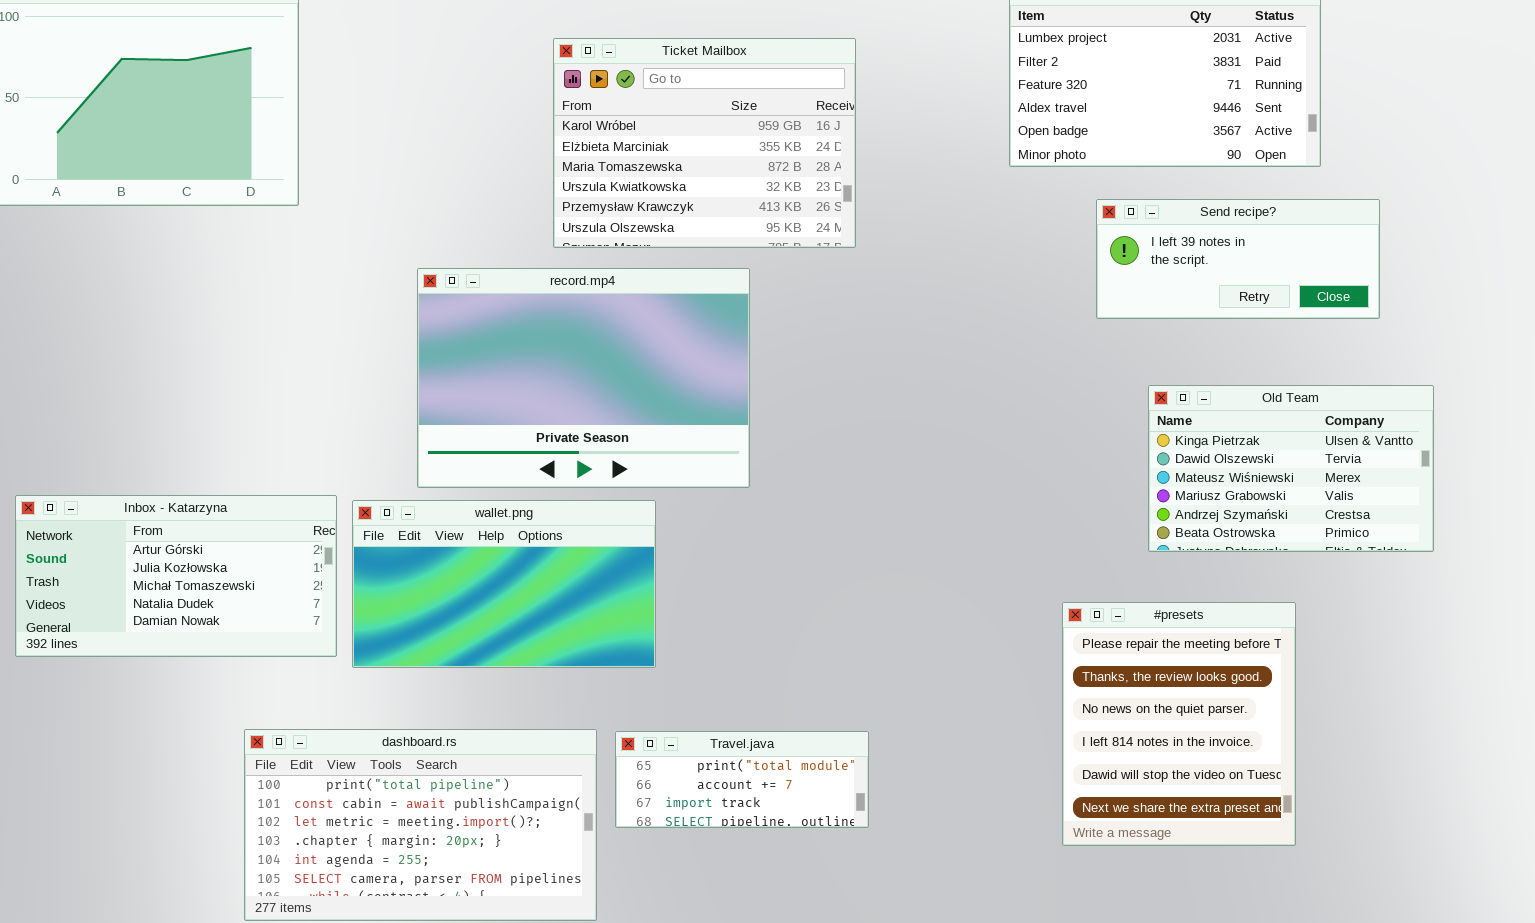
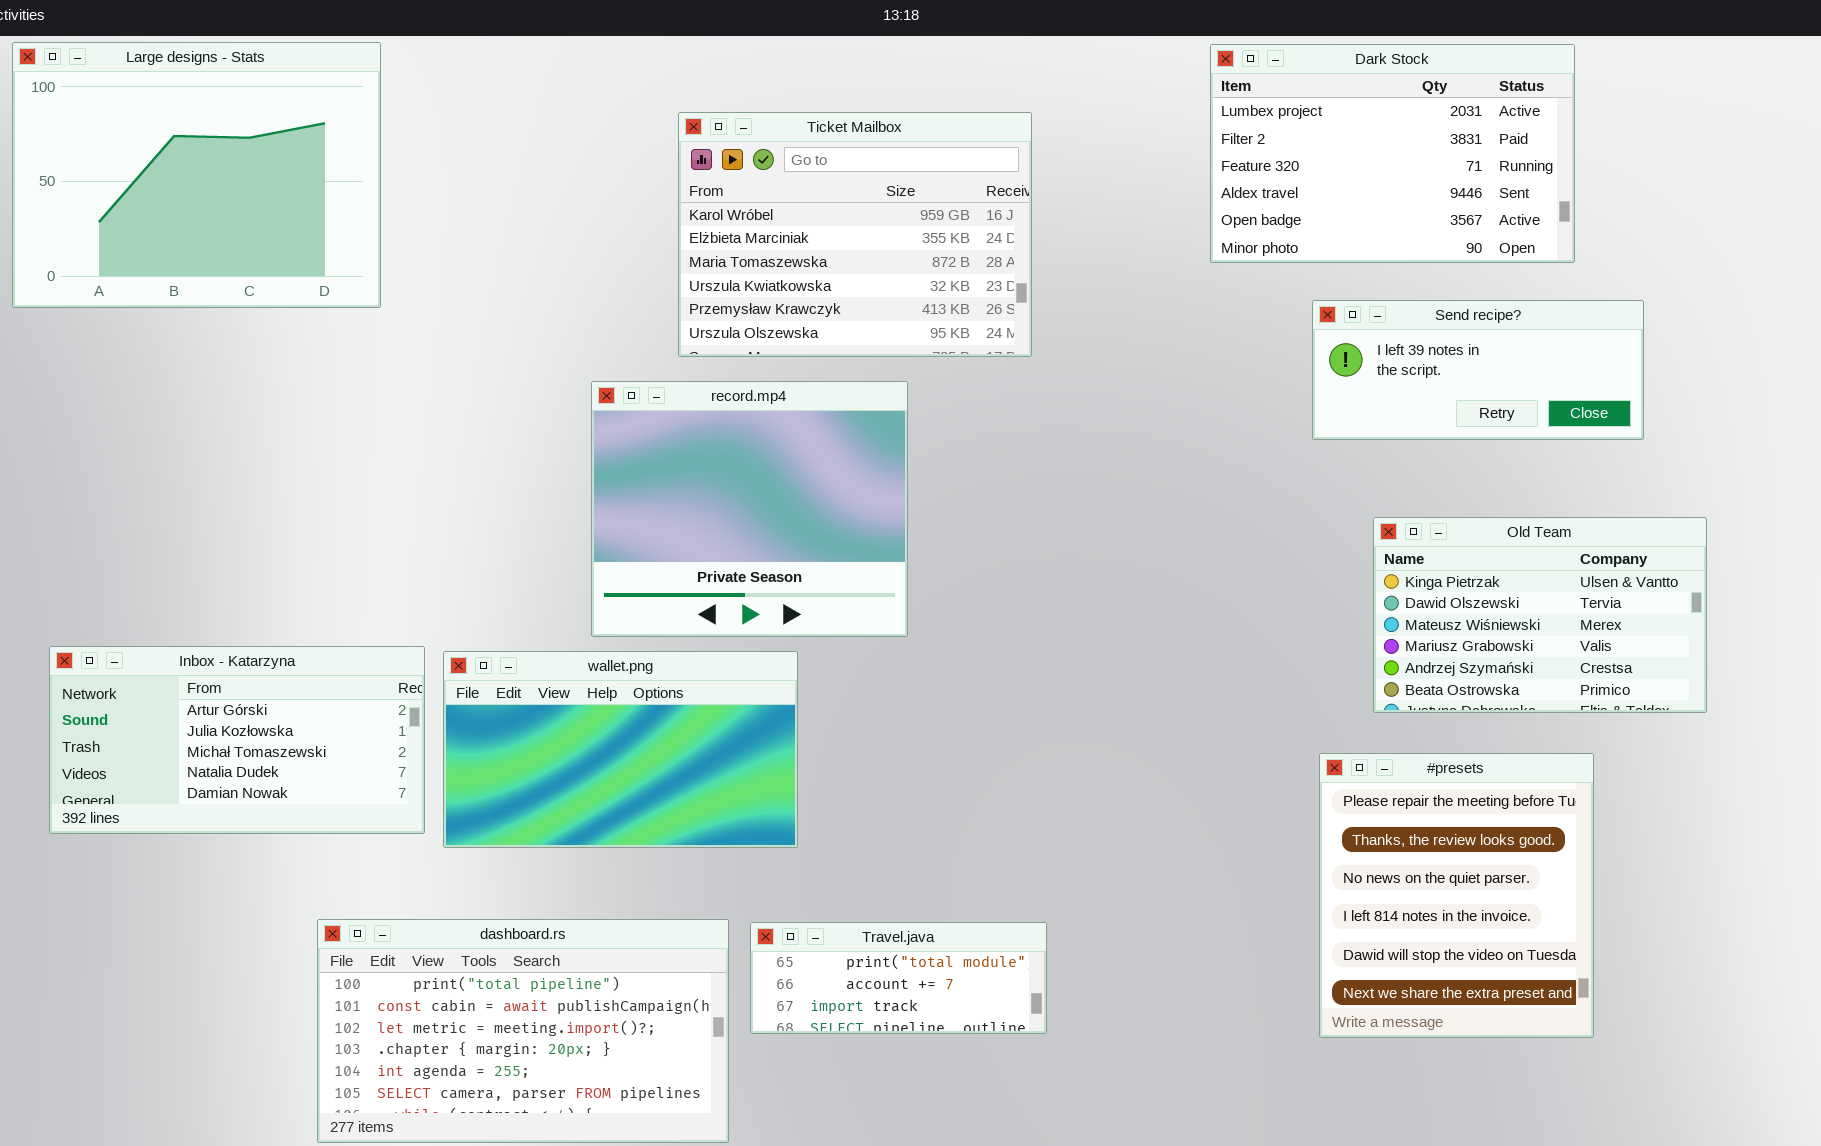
record.mp4: [417,268,750,488] -> [591,381,908,637], resized
#presets: [1062,602,1296,846] -> [1319,753,1594,1038], moved

